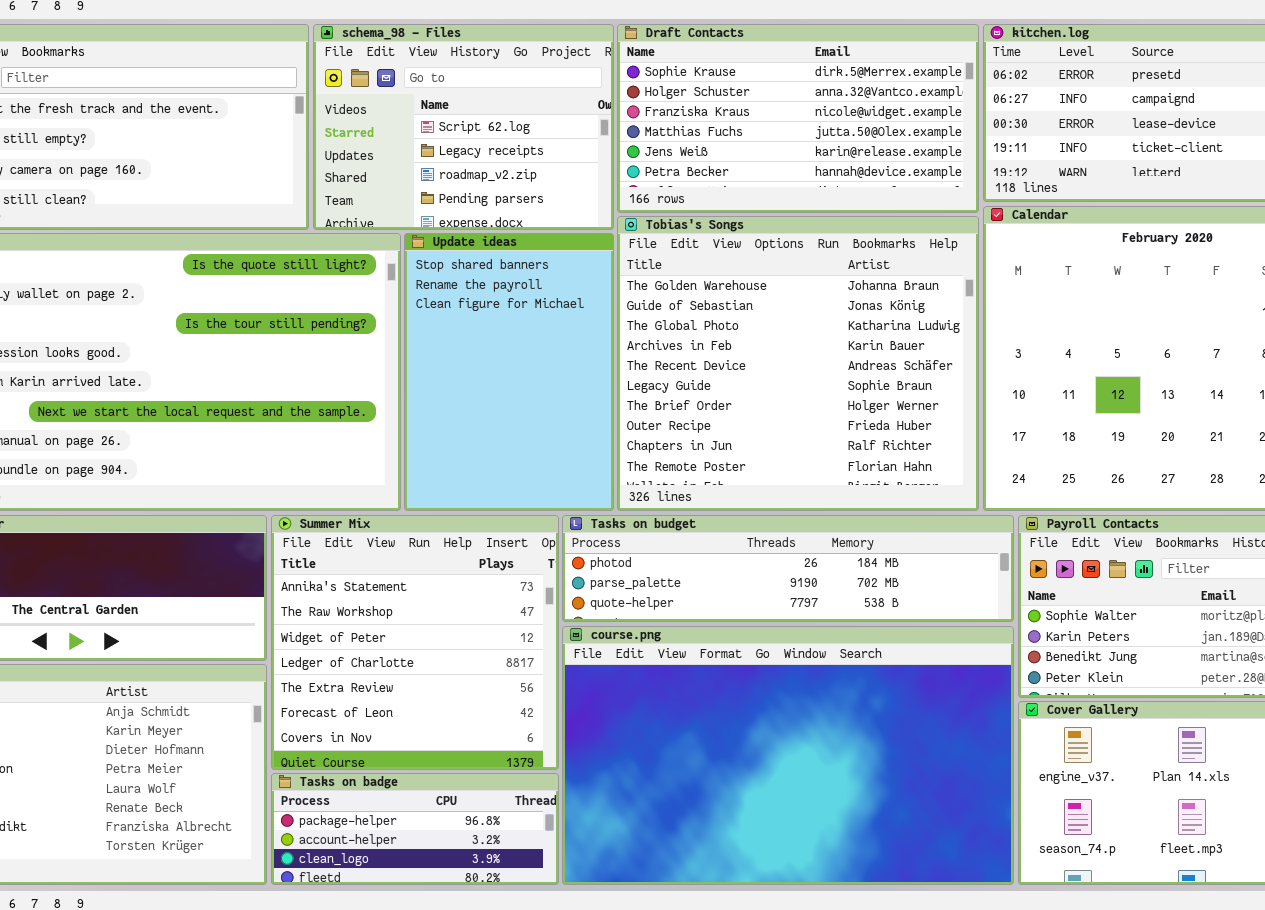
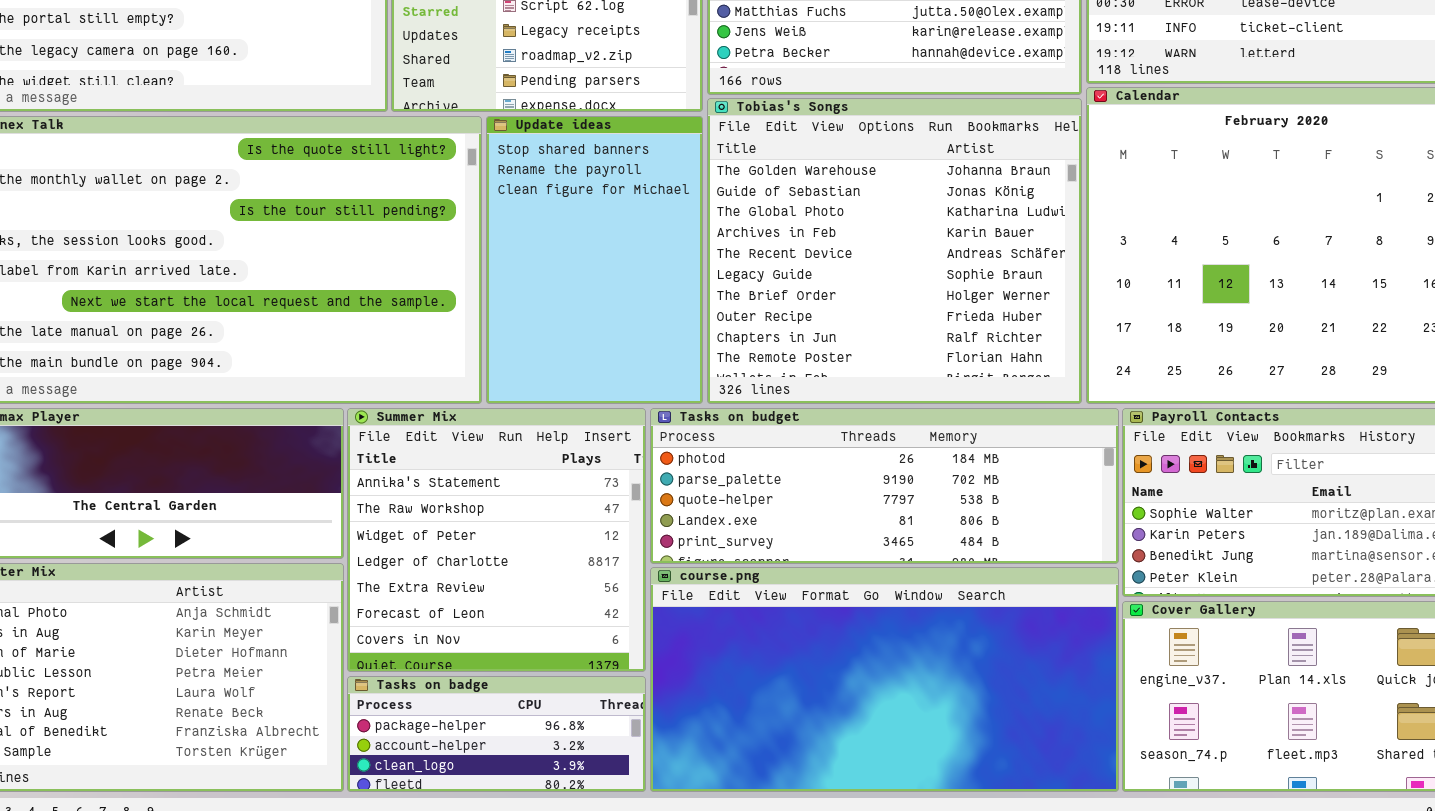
Tasks on budget: [562,515,1014,622] -> [650,408,1119,564], resized
course.png: [562,626,1014,885] -> [650,567,1119,792], resized

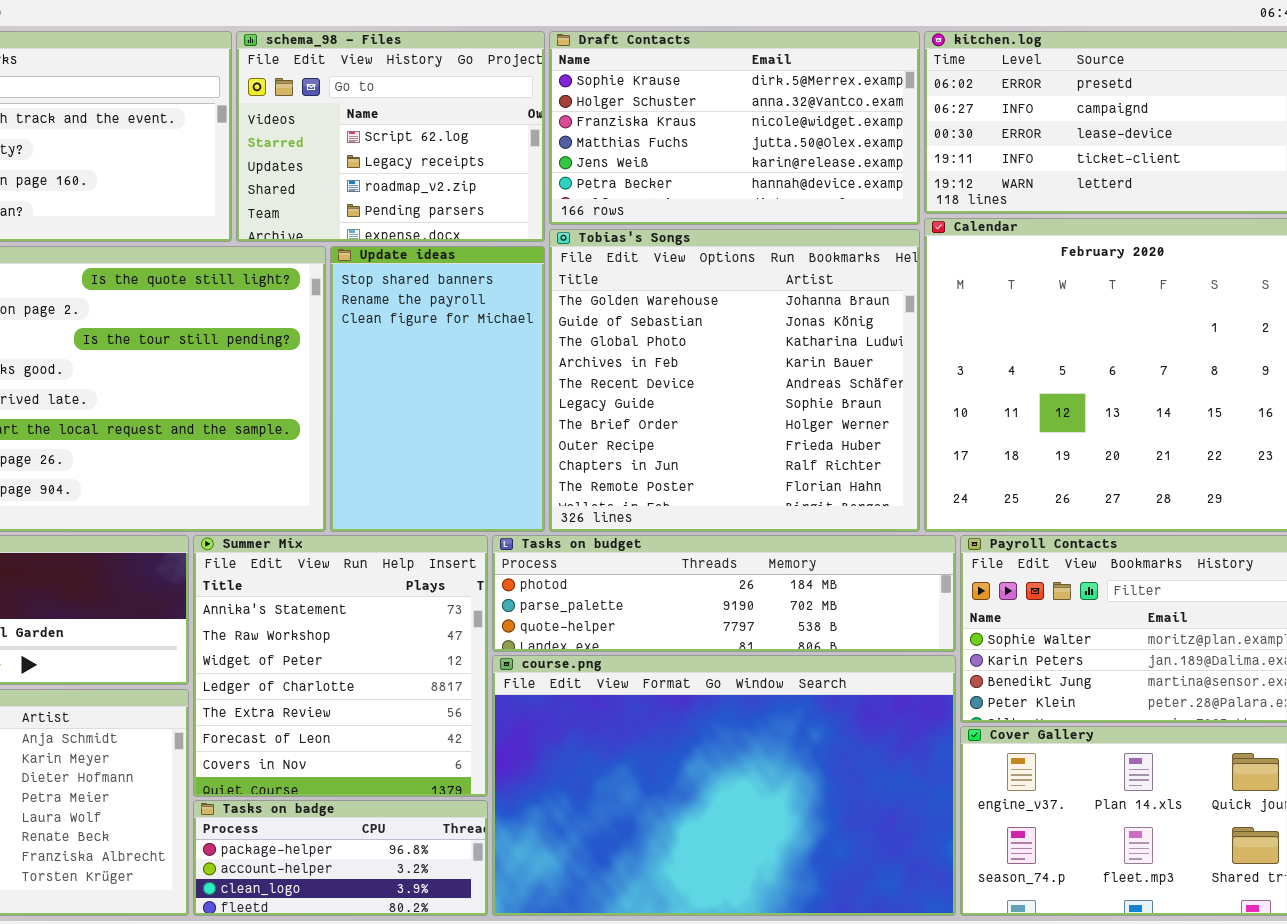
Tasks on budget: [650,408,1119,564] -> [492,535,956,652], resized
course.png: [650,567,1119,792] -> [492,655,956,916], resized

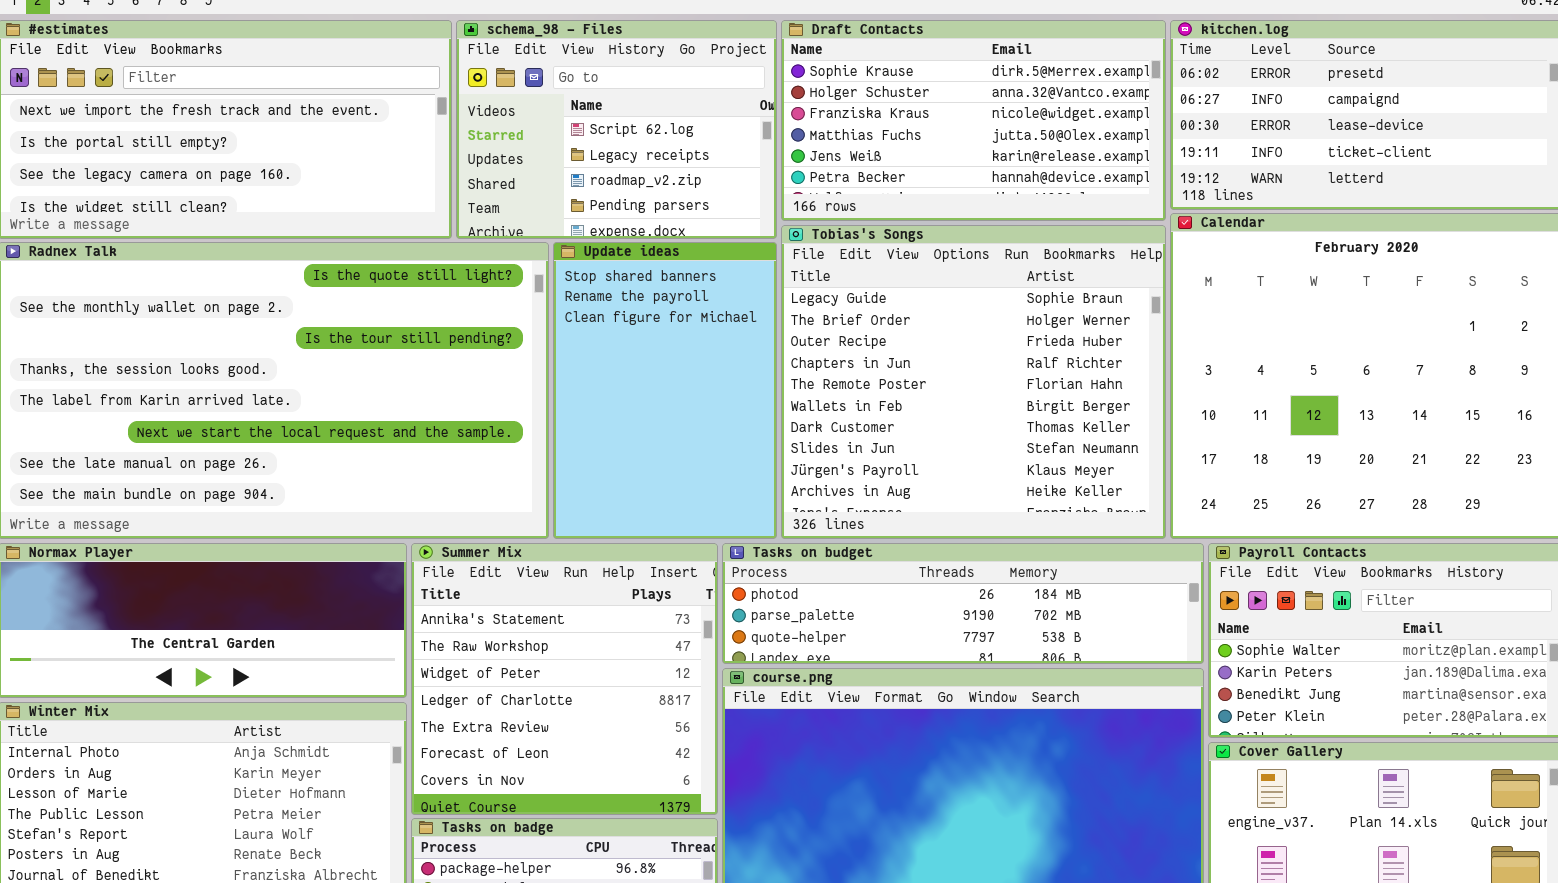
Tobias's Songs: [549,229,920,532] -> [781,225,1166,539], scrolled down 5 rows

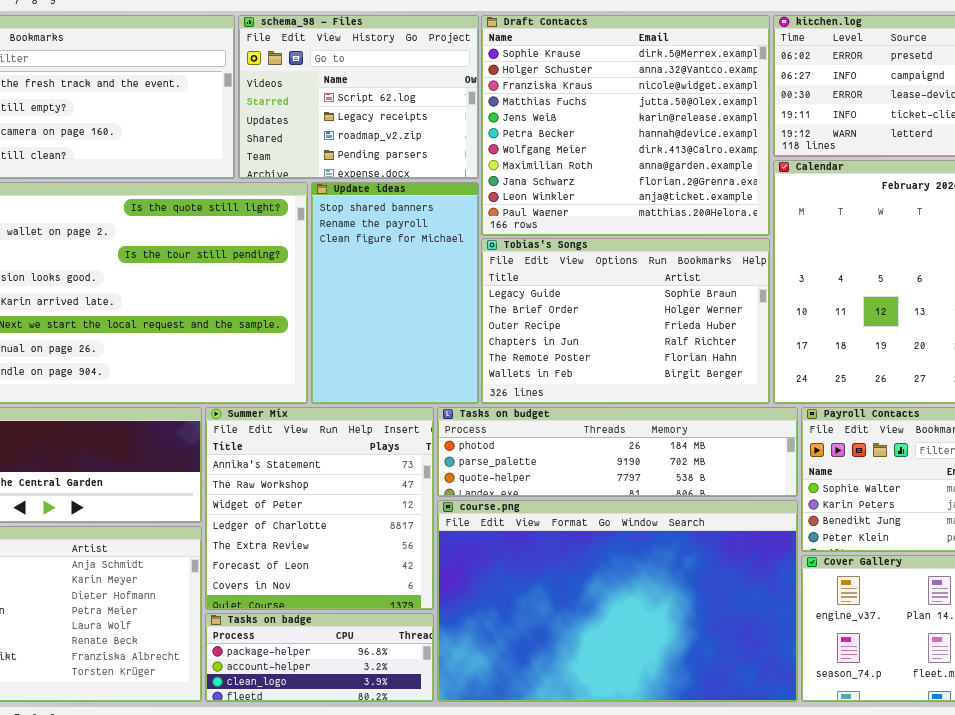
Draft Contacts: [781,20,1166,221] -> [481,15,770,236], resized
Tobias's Songs: [781,225,1166,539] -> [481,238,770,404], resized

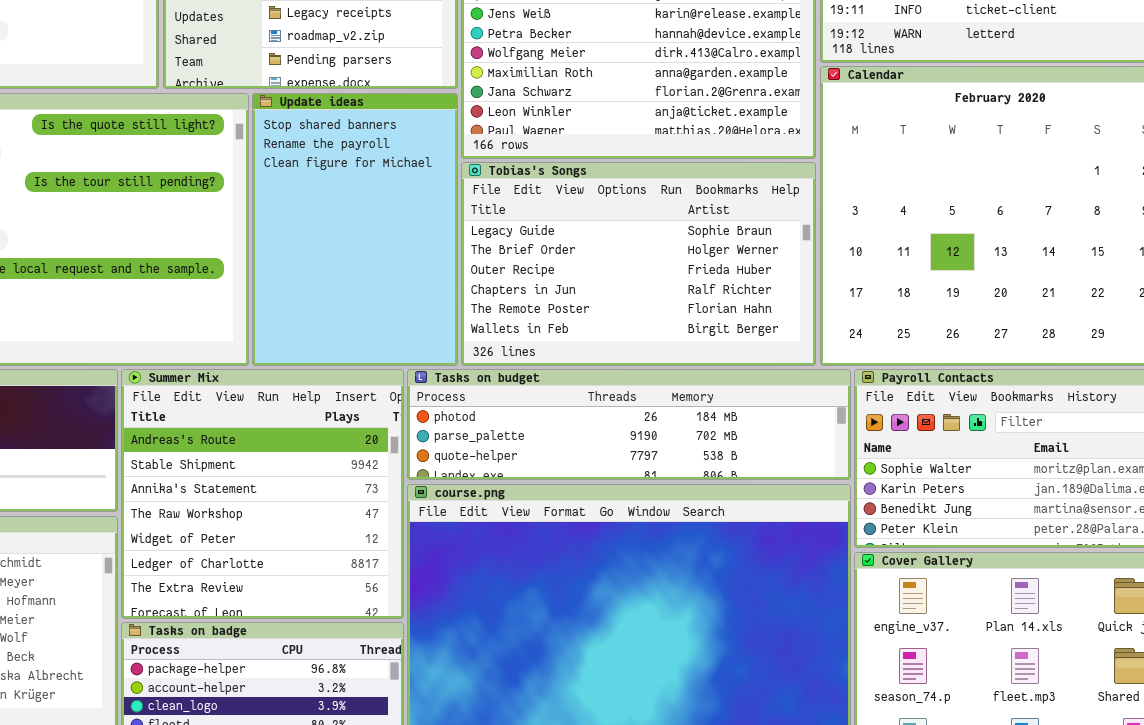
Summer Mix: [205,407,434,610] -> [121,369,404,619], scrolled up 2 rows

